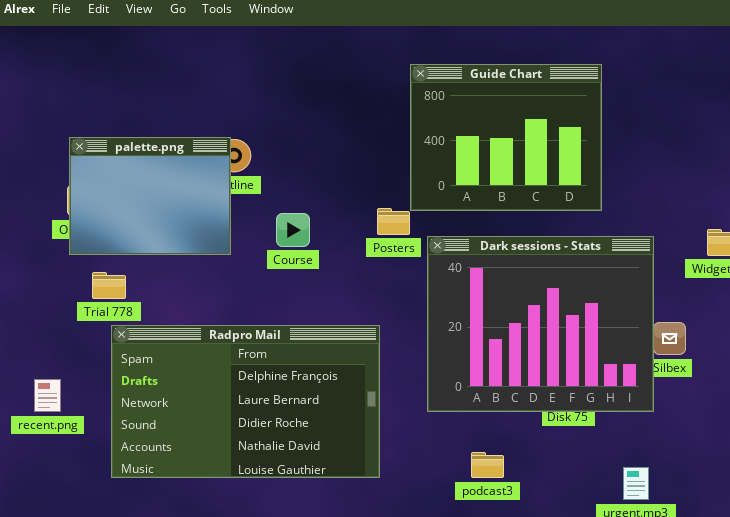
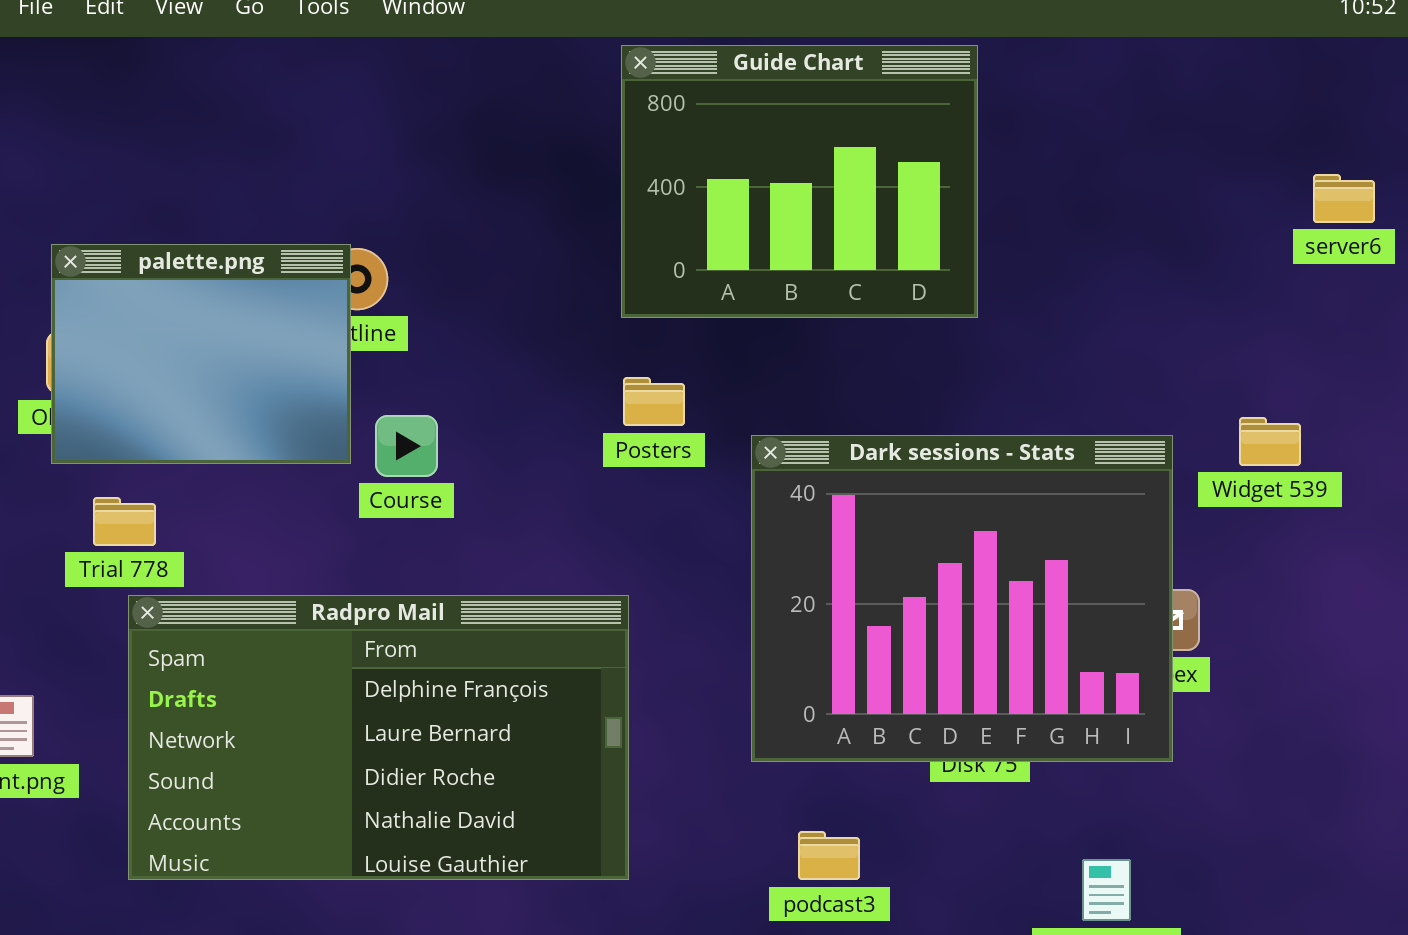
Guide Chart: [410,64,602,211] -> [621,45,978,318], moved
Course: [276,213,310,247] -> [375,415,438,477], moved
Dark sessions - Stats: [427,236,654,412] -> [751,435,1173,762], moved

